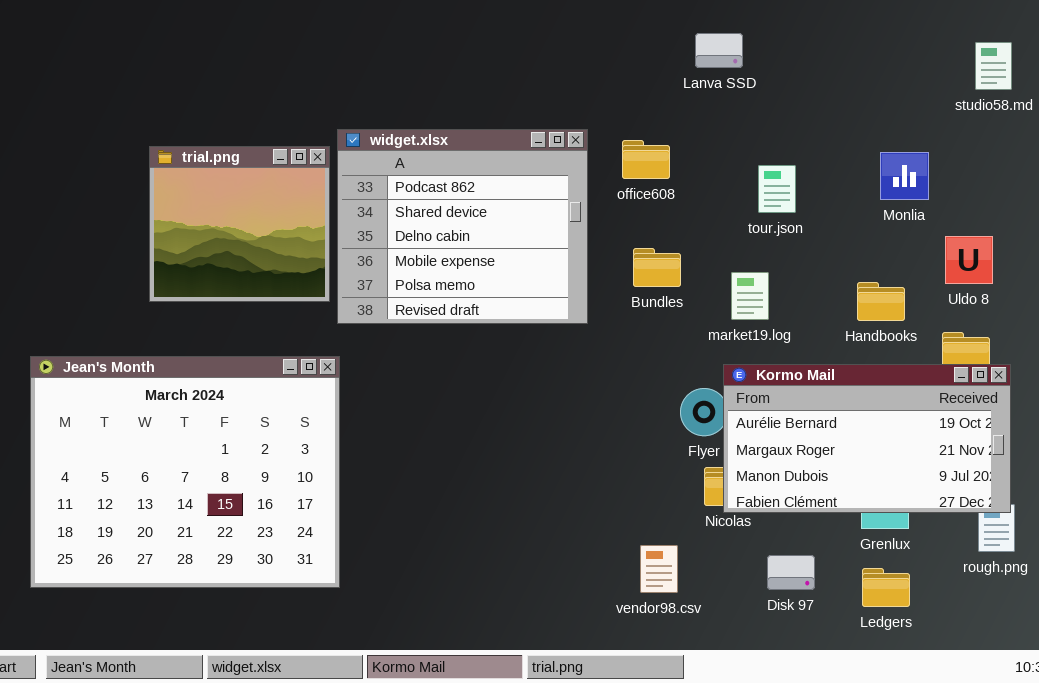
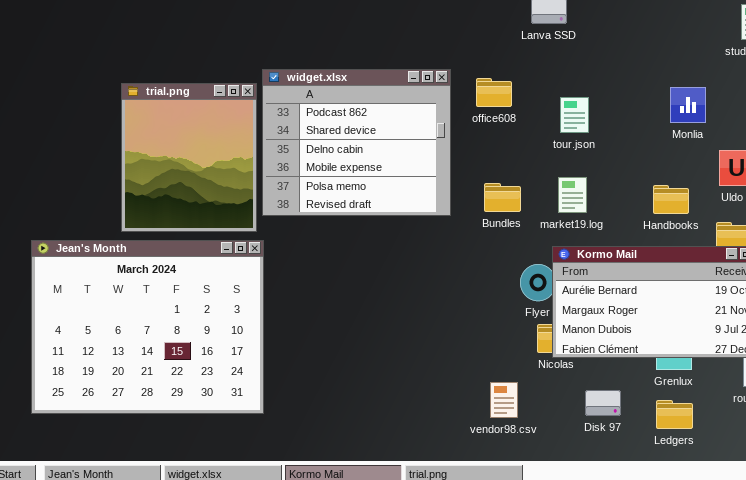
trial.png: [149,146,330,302] -> [121,83,257,232], resized
tour.json: [758,165,796,213] -> [560,97,589,133], moved
Bundles: [633,248,681,287] -> [484,183,521,212], moved

